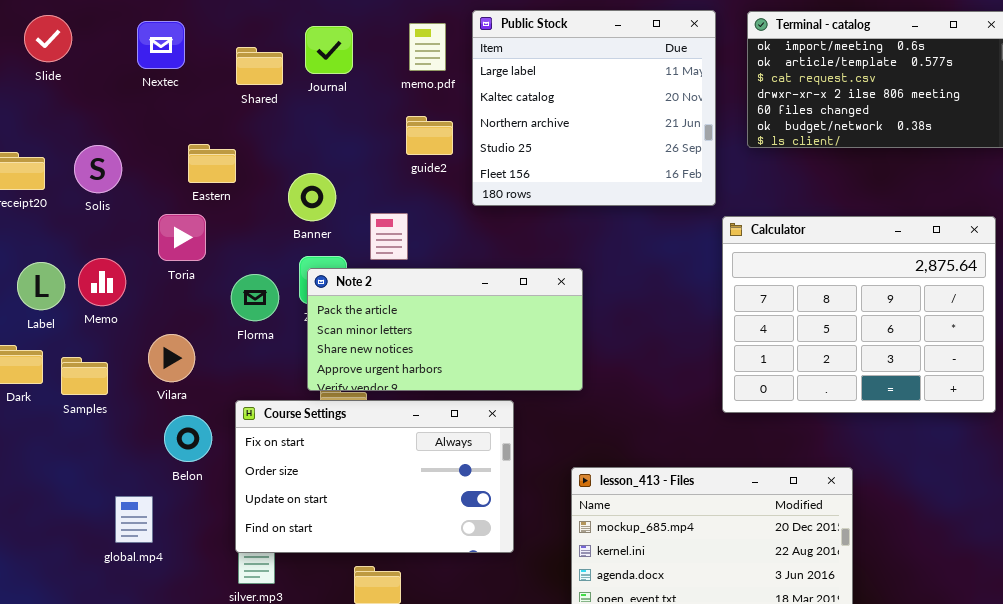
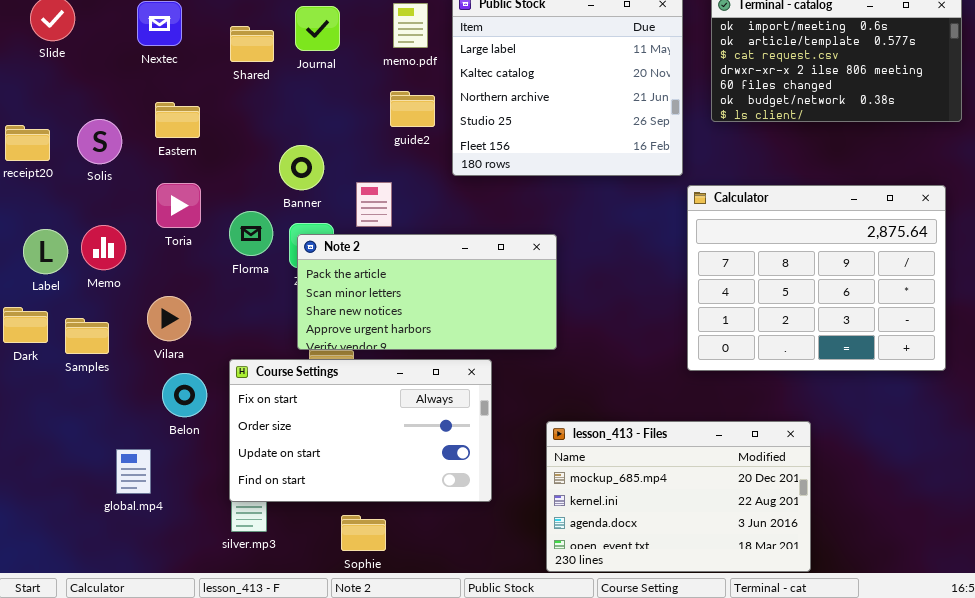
Eastern: [188,144,236,183] -> [155,102,200,138], moved
Florma: [231,274,279,321] -> [229,211,273,256], moved

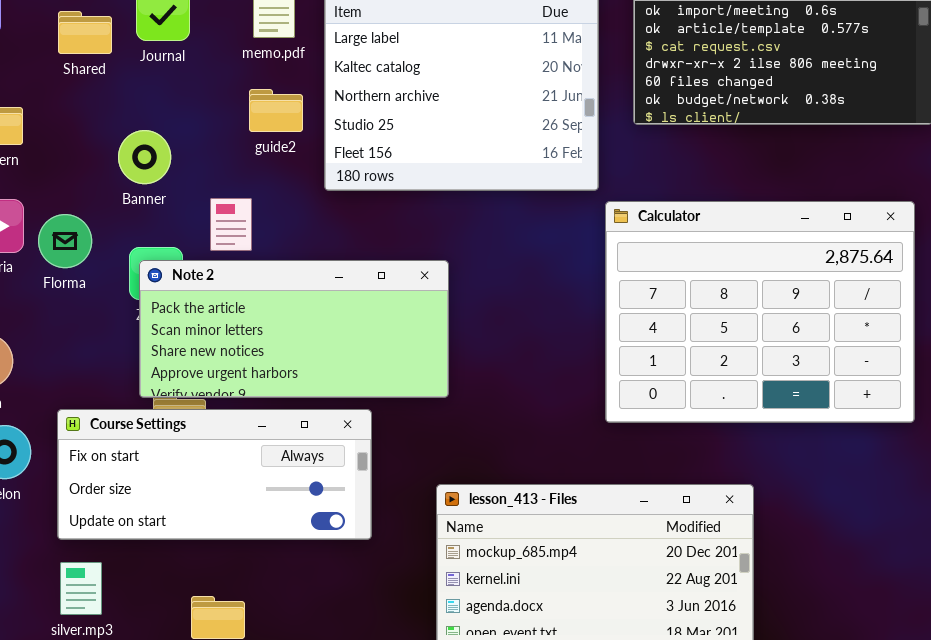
Banner: [279,145,324,190] -> [118,130,171,184], moved
Florma: [229,211,273,256] -> [38,214,92,268], moved
Course Settings: [229,359,492,502] -> [57,409,372,540], resized

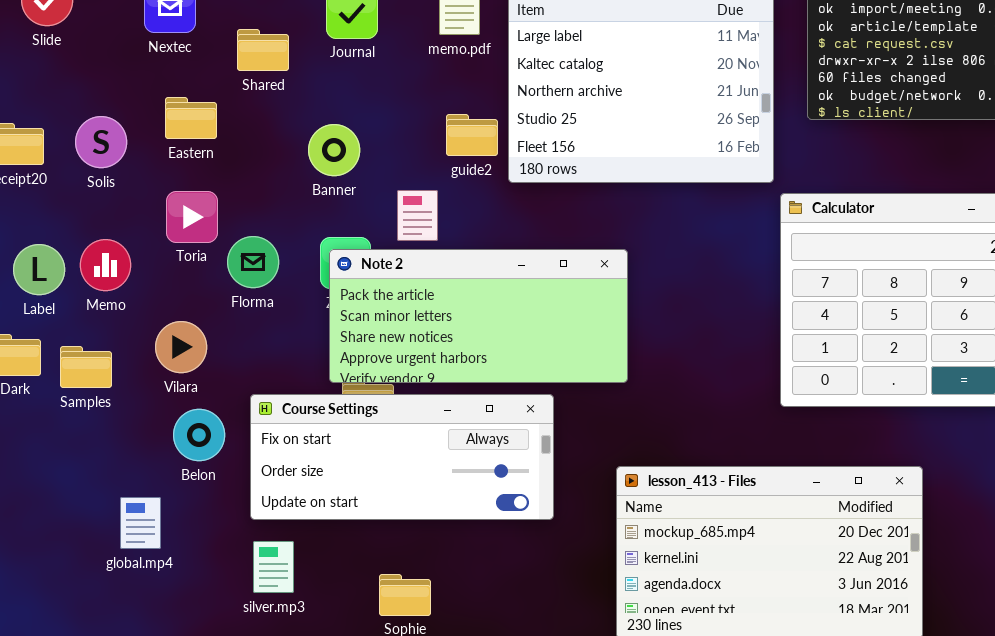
Shared: [58,11,112,54] -> [237,29,289,71], moved
guide2: [249,89,303,132] -> [446,114,498,156], moved
Florma: [38,214,92,268] -> [227,236,279,288], moved

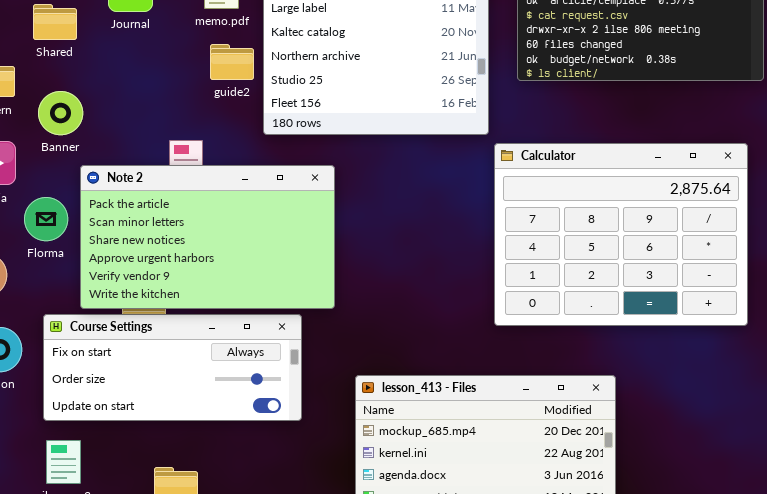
guide2: [446,114,498,156] -> [210,44,254,80], moved
Banner: [308,124,360,176] -> [38,91,83,135], moved
Florma: [227,236,279,288] -> [24,197,68,241], moved
Note 2: [329,249,628,383] -> [80,165,335,309], moved, resized

